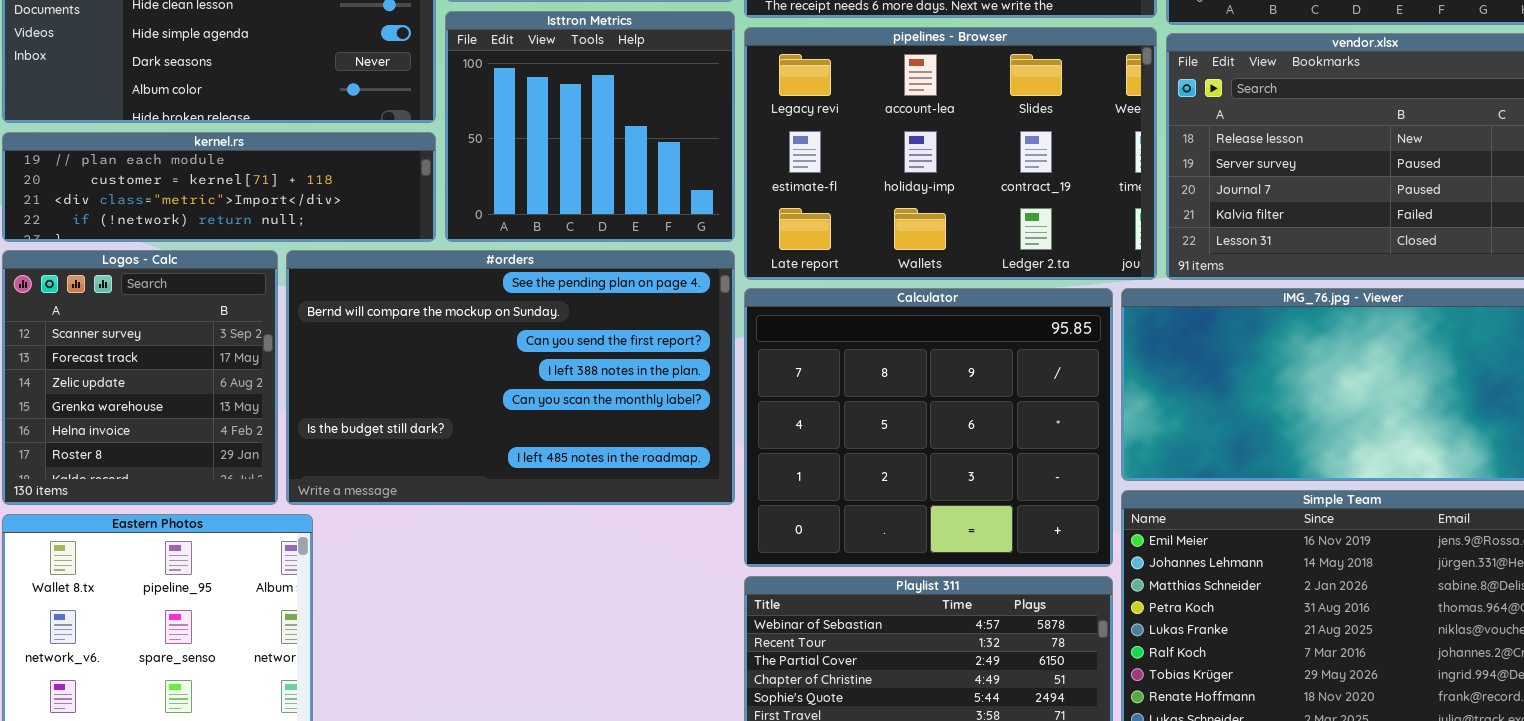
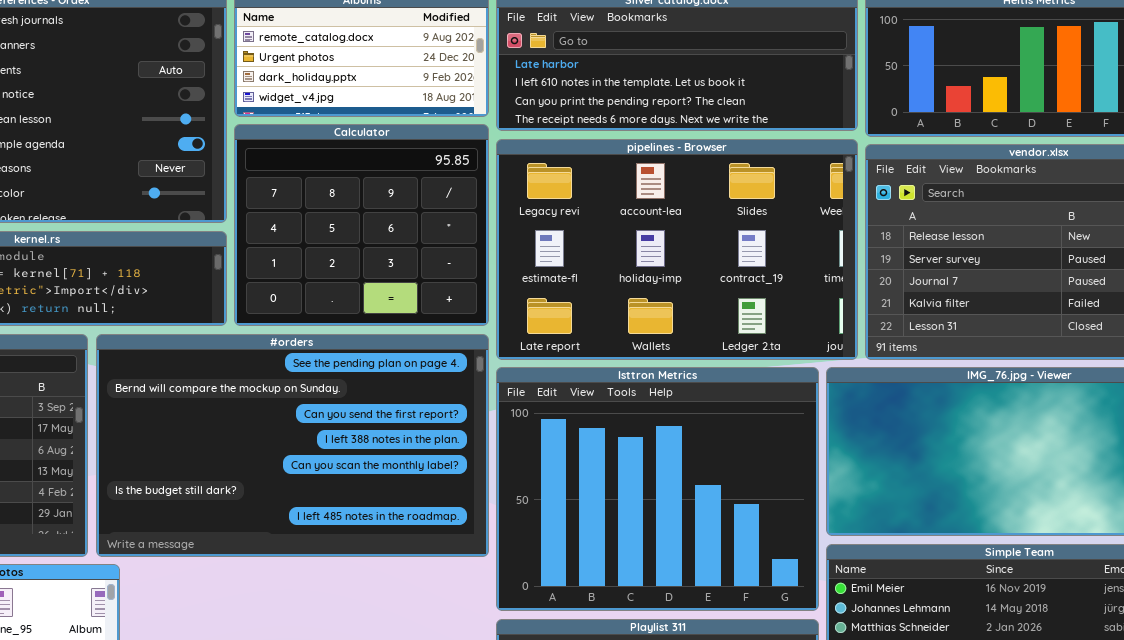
Isttron Metrics: [445,11,735,242] -> [496,367,819,611], moved, resized
Calculator: [744,288,1113,567] -> [234,124,489,326], moved, resized

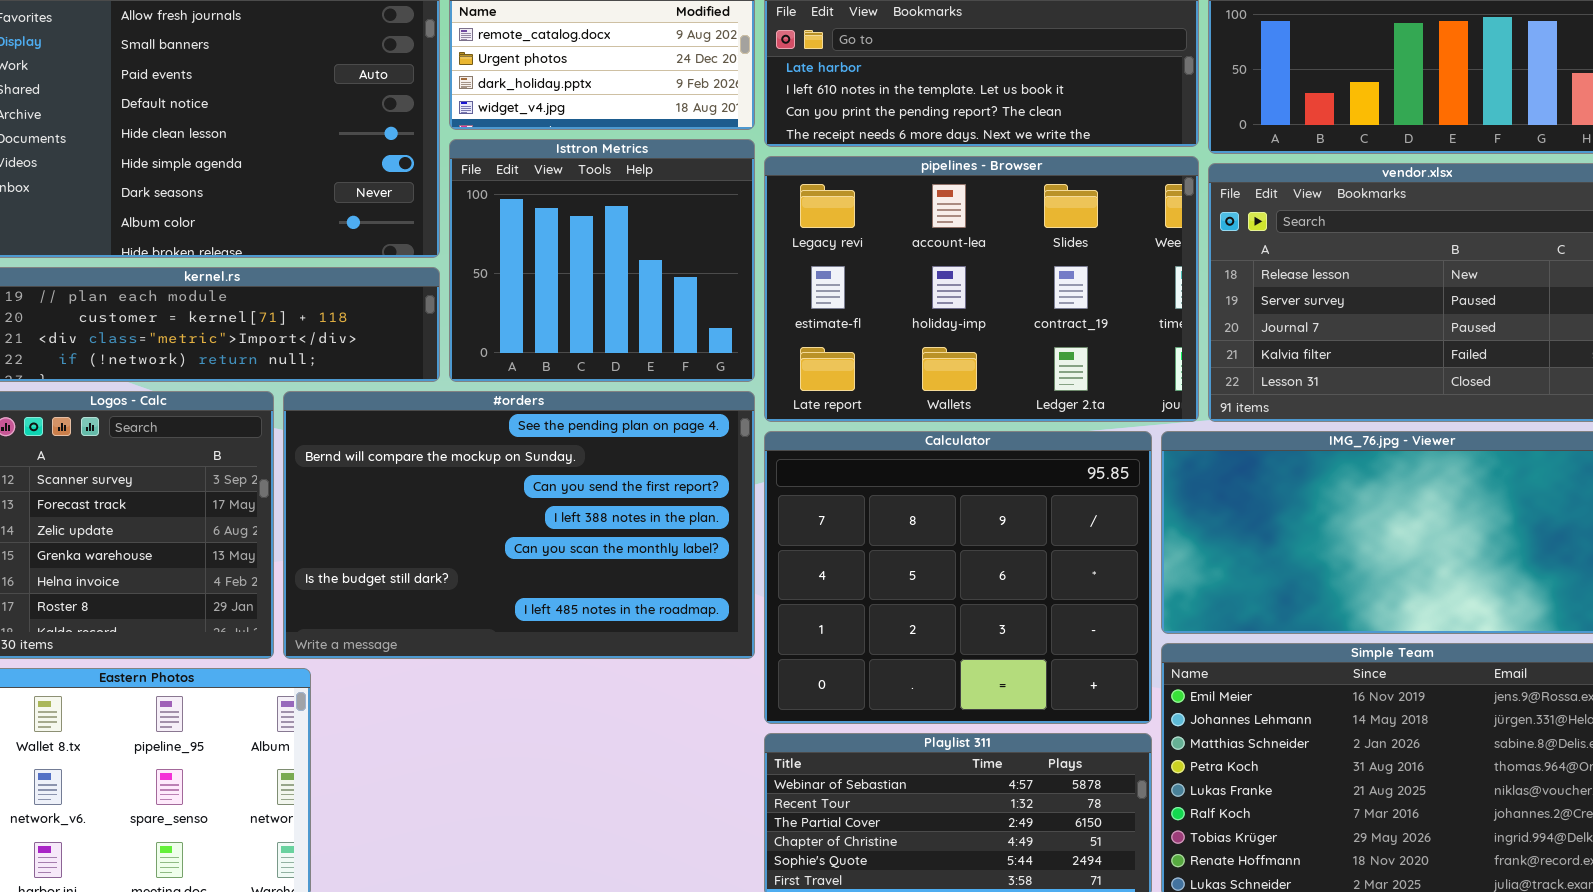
Calculator: [234,124,489,326] -> [764,431,1152,724], moved, resized
Isttron Metrics: [496,367,819,611] -> [449,139,755,382], moved, resized

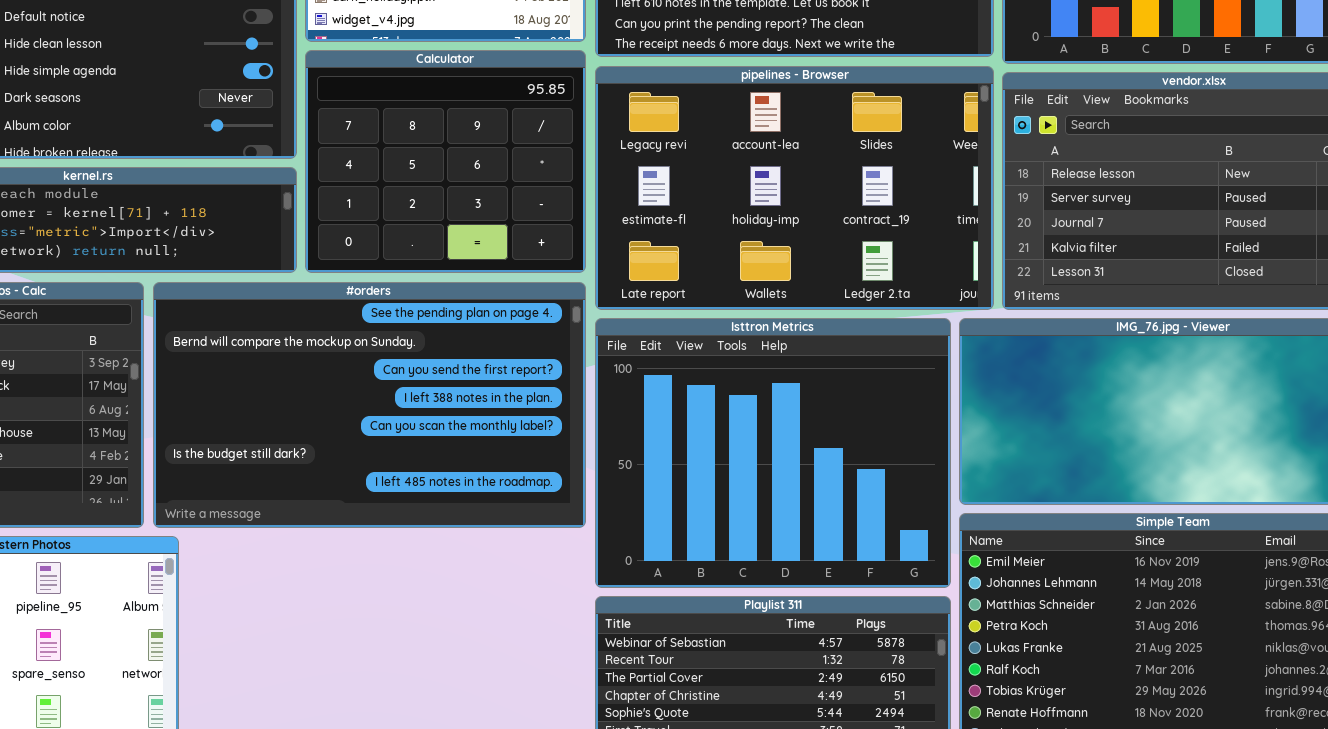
Isttron Metrics: [449,139,755,382] -> [595,318,951,588], moved, resized
Calculator: [764,431,1152,724] -> [305,50,586,273], moved, resized

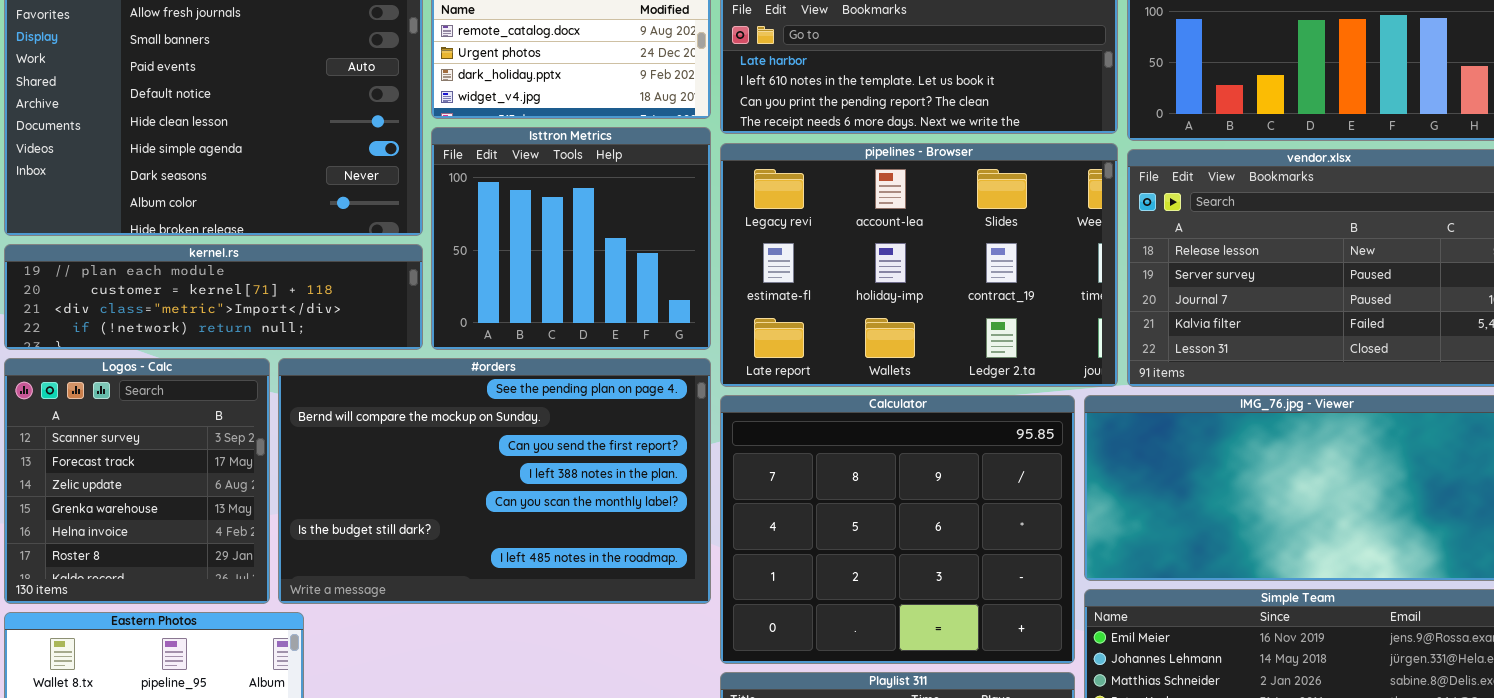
Calculator: [305,50,586,273] -> [720,395,1075,664], moved, resized
Isttron Metrics: [595,318,951,588] -> [431,127,711,350], moved, resized

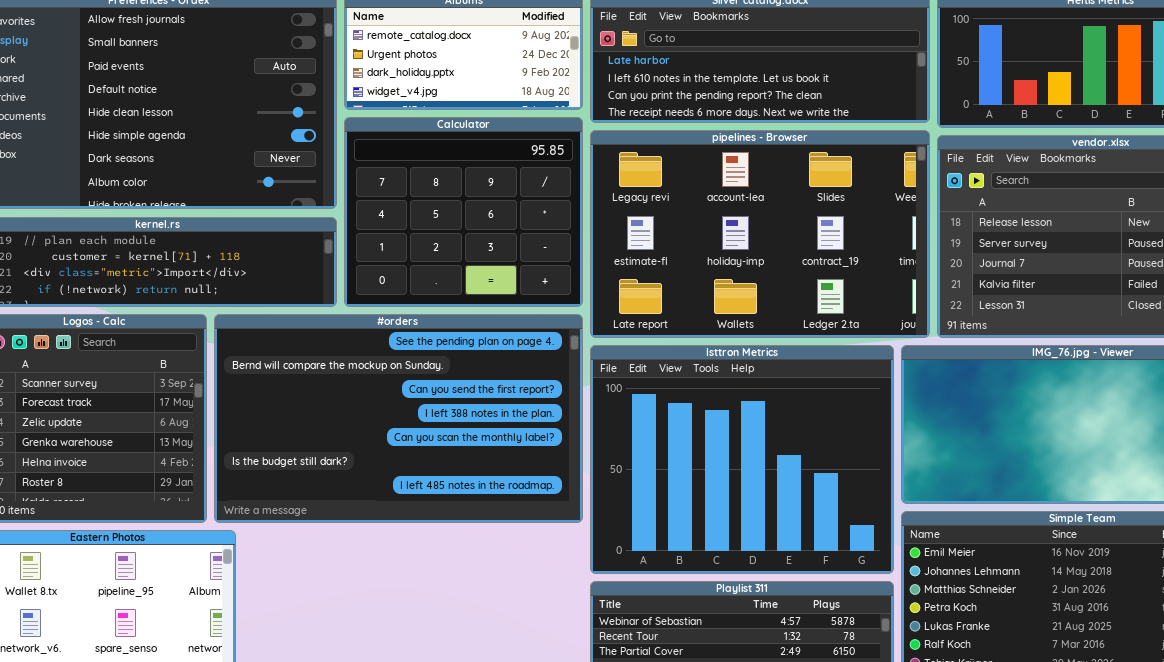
Isttron Metrics: [431,127,711,350] -> [590,345,894,574], moved, resized
Calculator: [720,395,1075,664] -> [344,117,583,307], moved, resized

